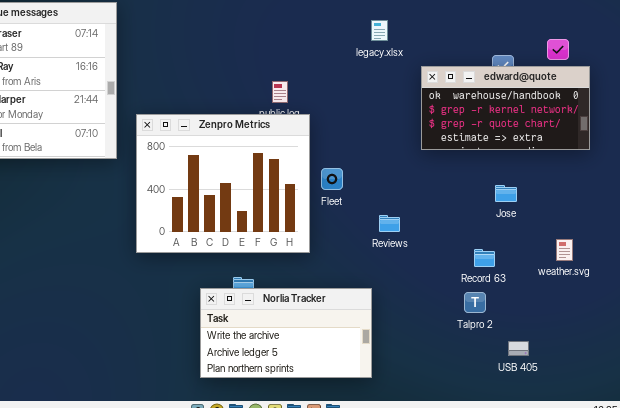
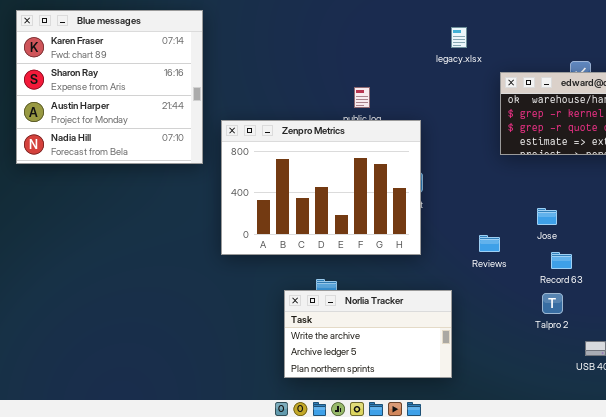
Zenpro Metrics: [136,114,310,253] -> [221,120,421,255], resized
Jose: [495,185,517,202] -> [537,208,557,225], moved
Reviews: [379,215,400,232] -> [479,235,500,252], moved

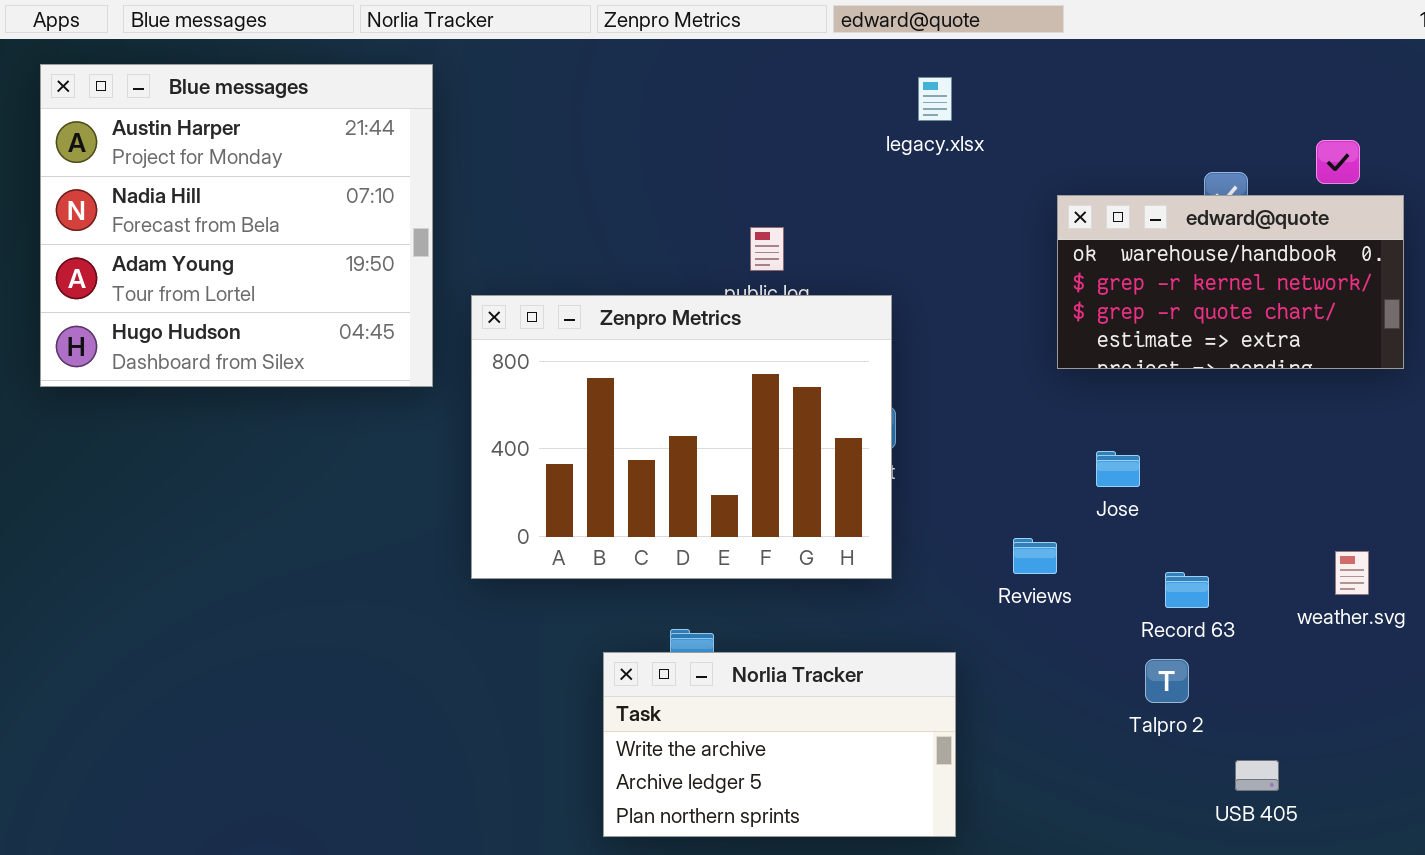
Blue messages: [16,10,203,164] -> [40,64,433,387], scrolled down 2 rows
legacy.xlsx: [451,27,467,48] -> [918,77,952,121], moved
Jose: [537,208,557,225] -> [1096,451,1140,487], moved

